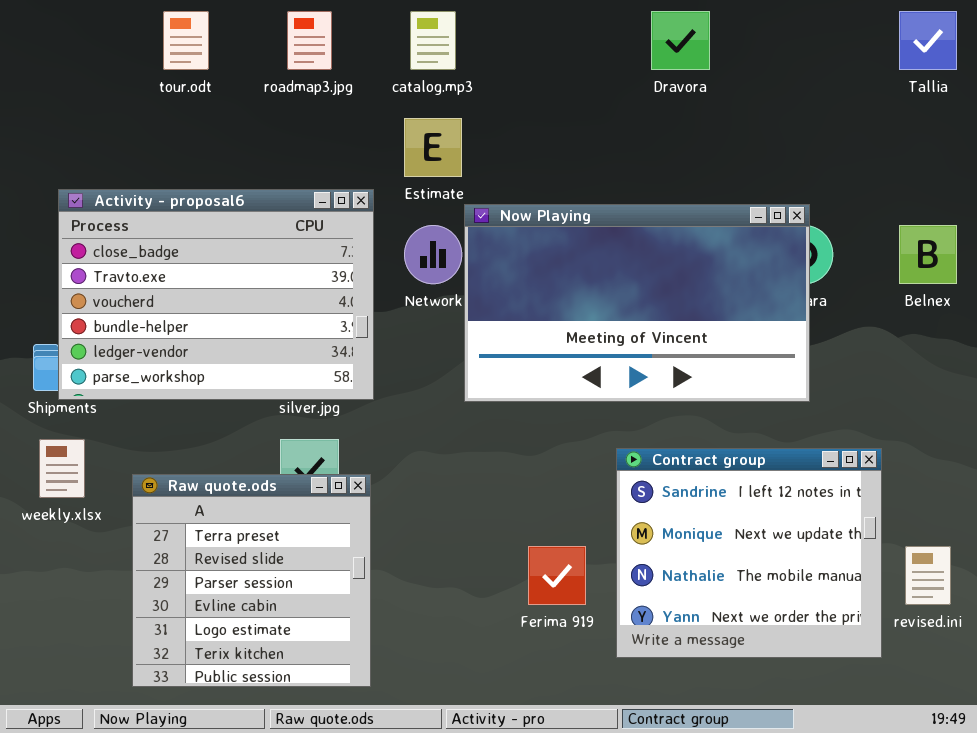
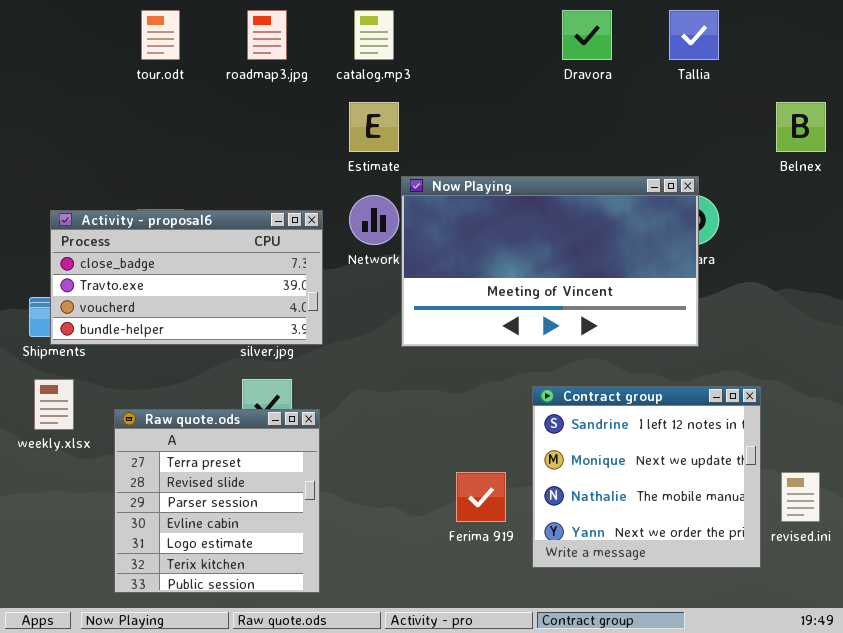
Tallia: [899,11,957,70] -> [669,10,719,60], moved
Activity - proposal6: [58,189,374,400] -> [50,210,323,345], resized
Belnex: [899,225,957,284] -> [776,102,826,152], moved

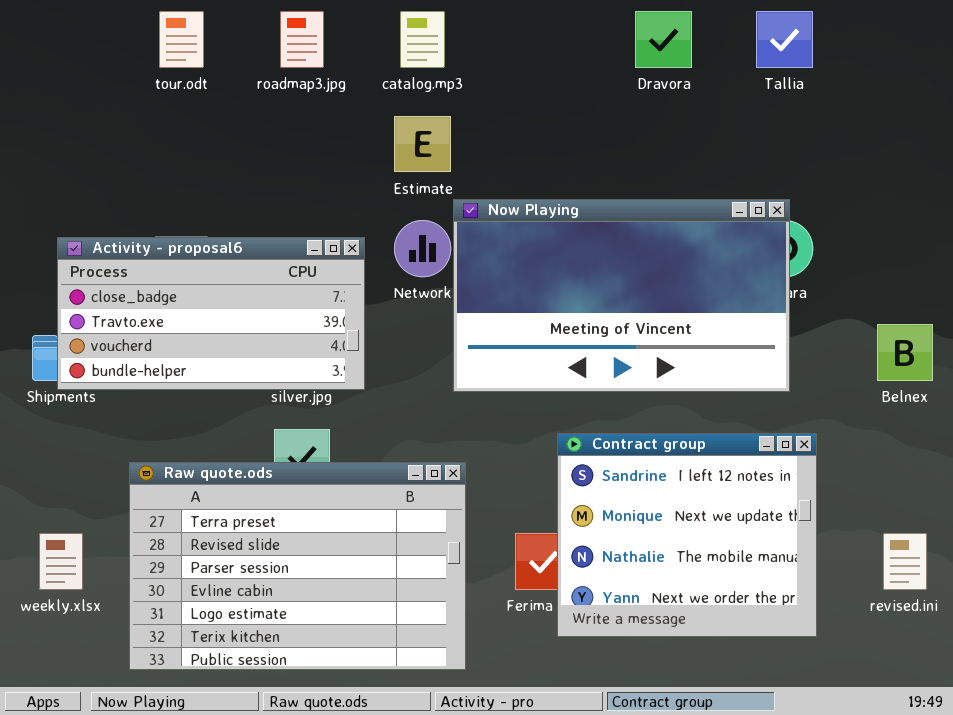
Belnex: [776,102,826,152] -> [877,324,933,381], moved
weekly.xlsx: [34,379,74,430] -> [39,533,83,590], moved
Contract group: [532,386,761,568] -> [557,433,817,637], moved
Raw quote.ods: [114,409,320,593] -> [129,462,466,670], resized

